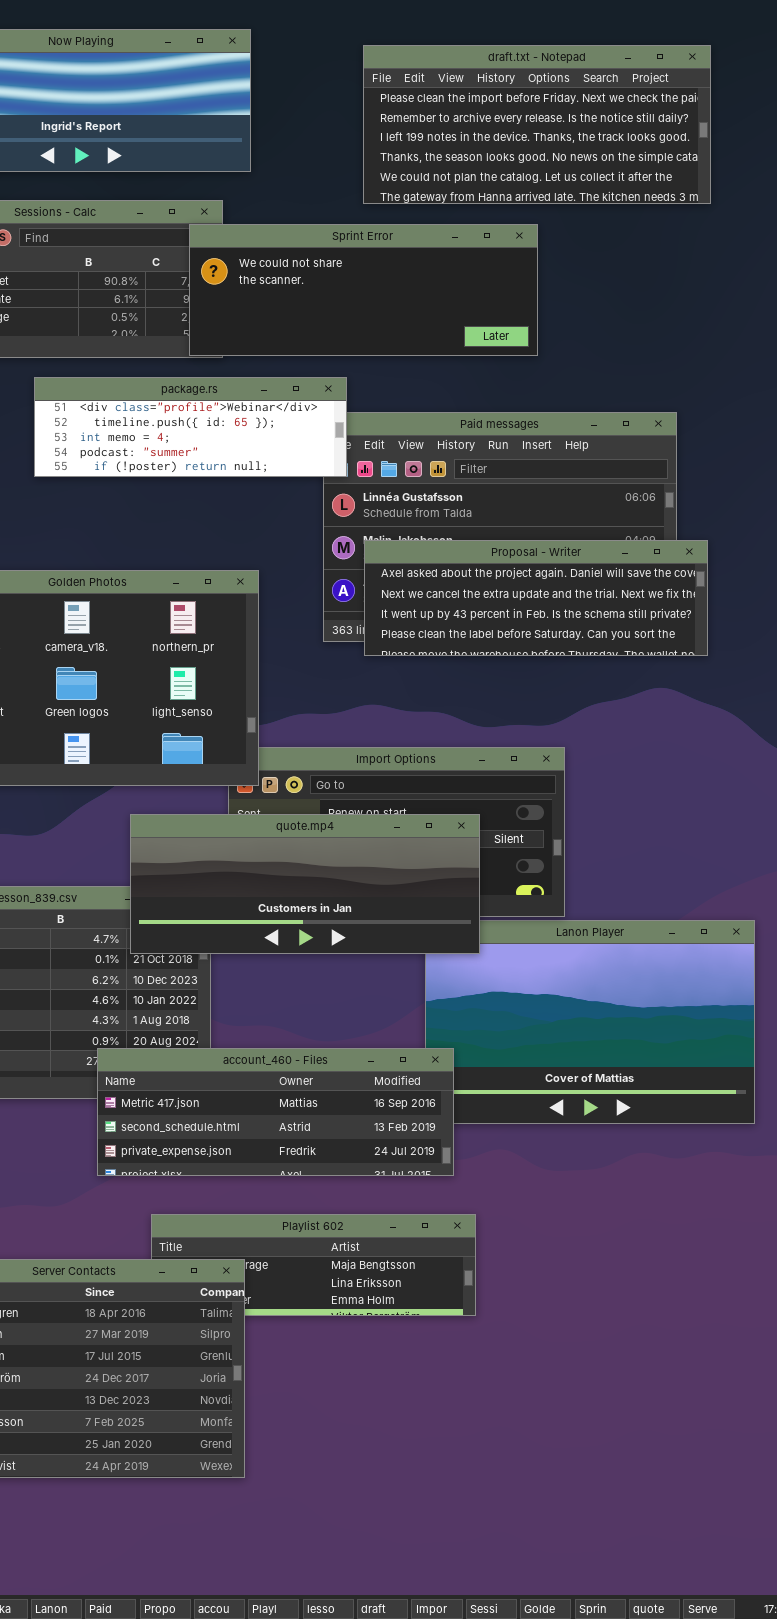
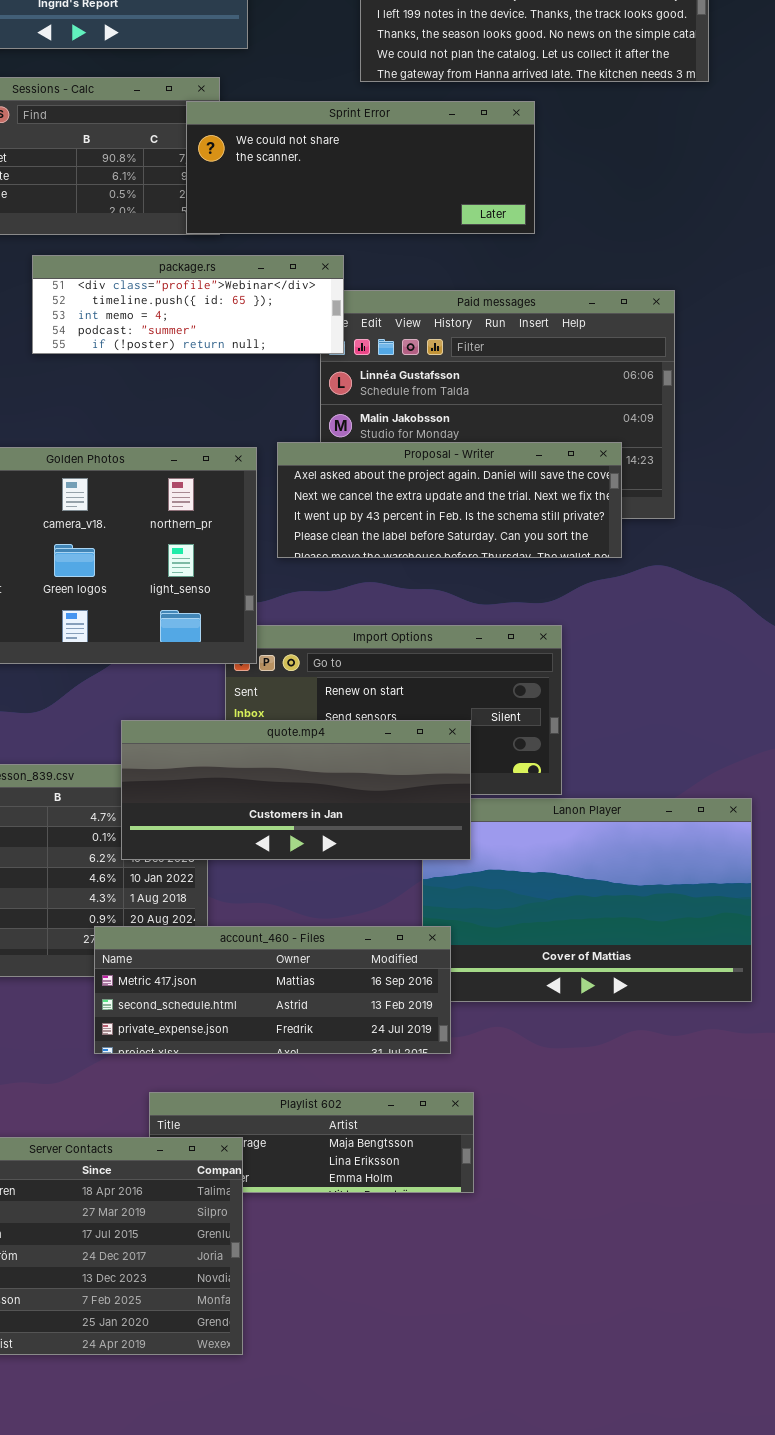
Proposal - Writer: [364,540,708,656] -> [277,442,622,558], moved
quote.mp4: [130,814,480,954] -> [121,720,471,860], moved

